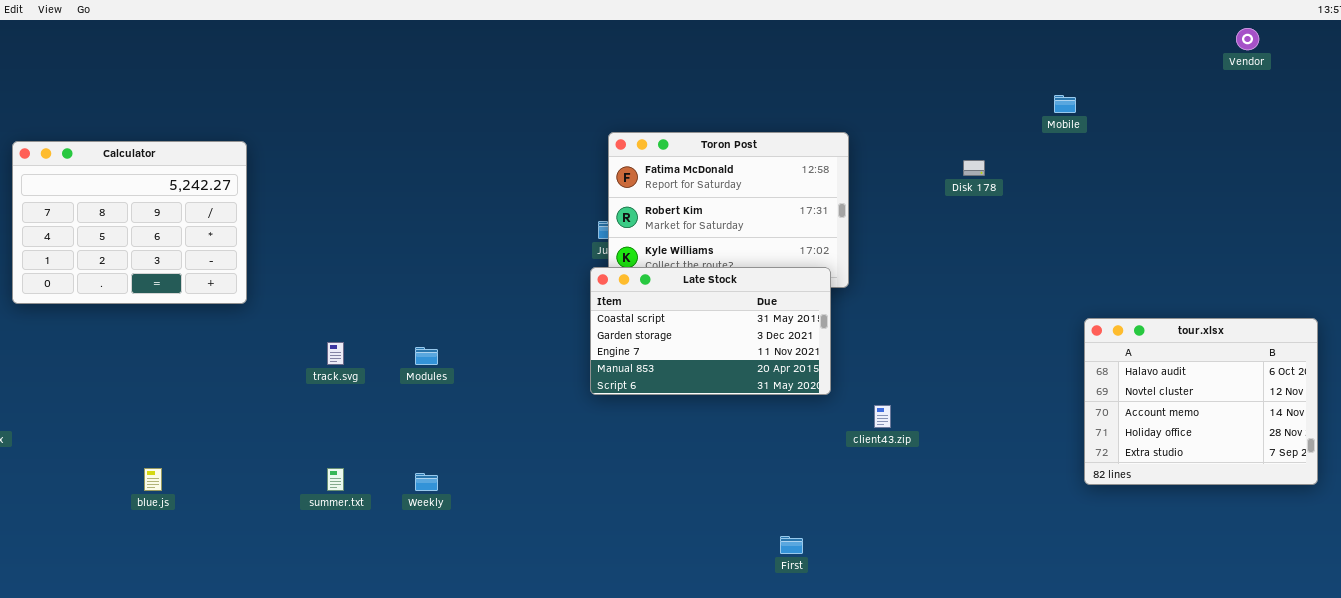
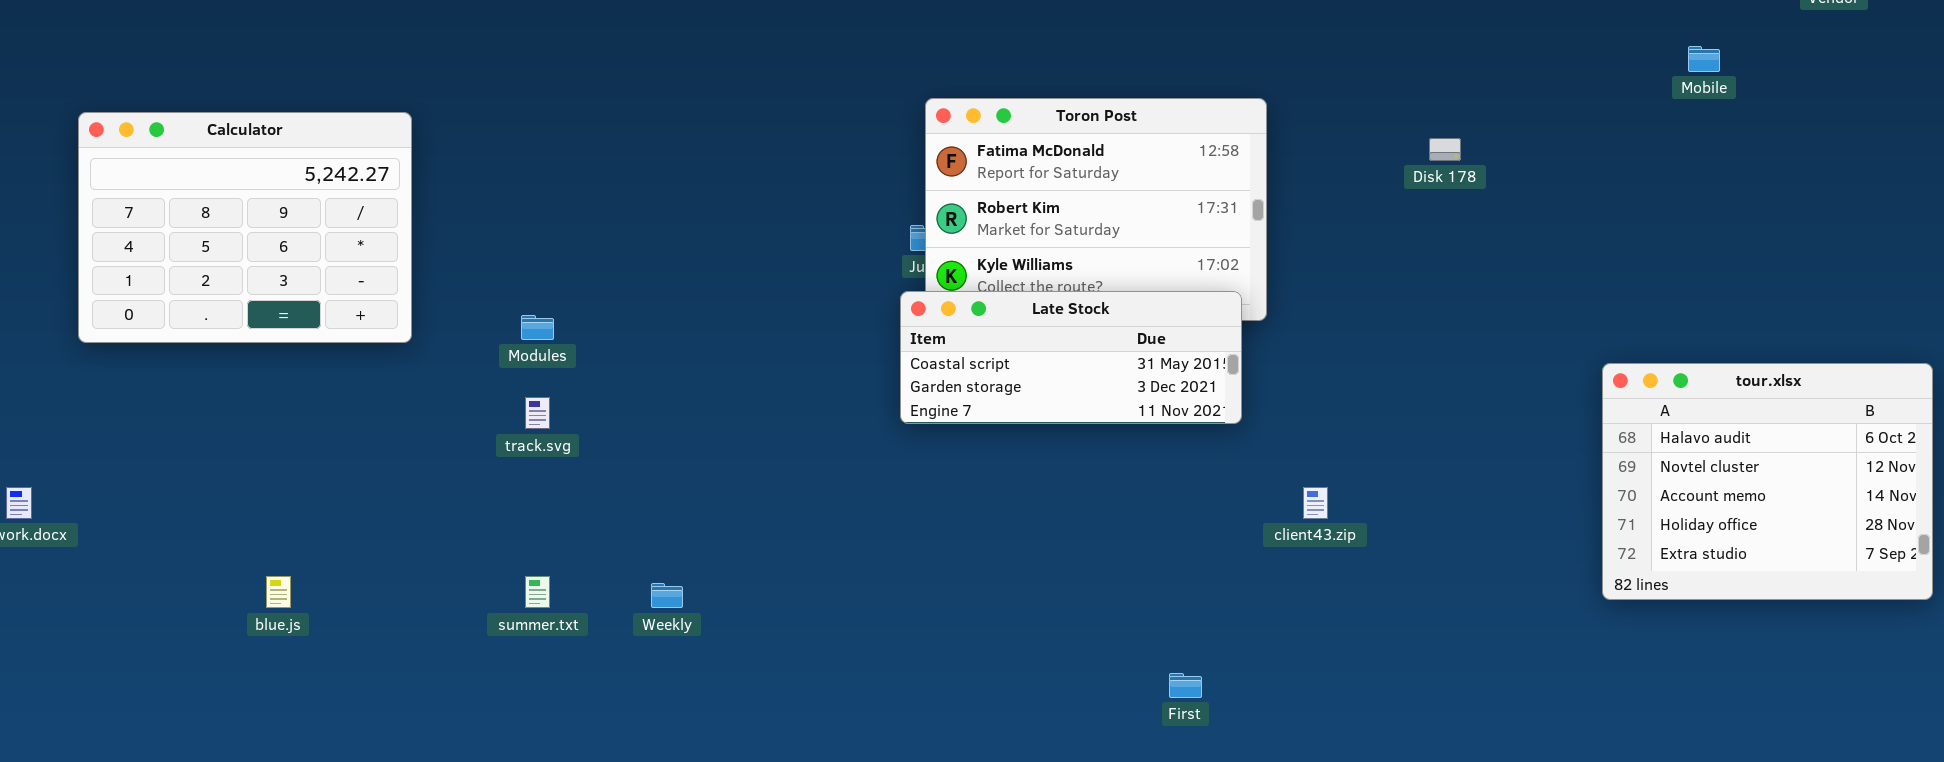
Mobile: [1054,95,1076,113] -> [1688,46,1720,72], moved
Late Stock: [590,267,831,395] -> [900,291,1242,424], resized
Modules: [415,347,438,365] -> [521,315,554,340], moved

